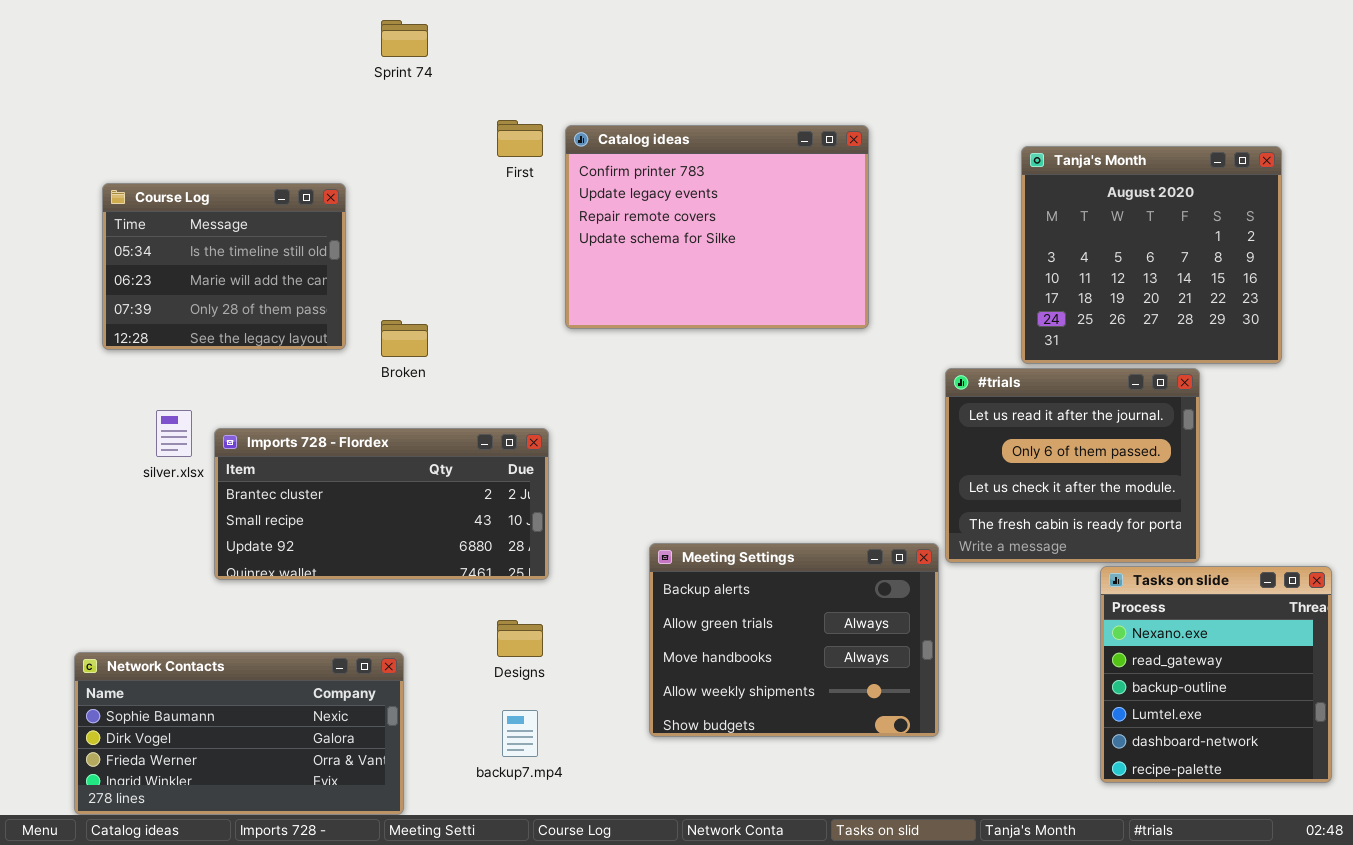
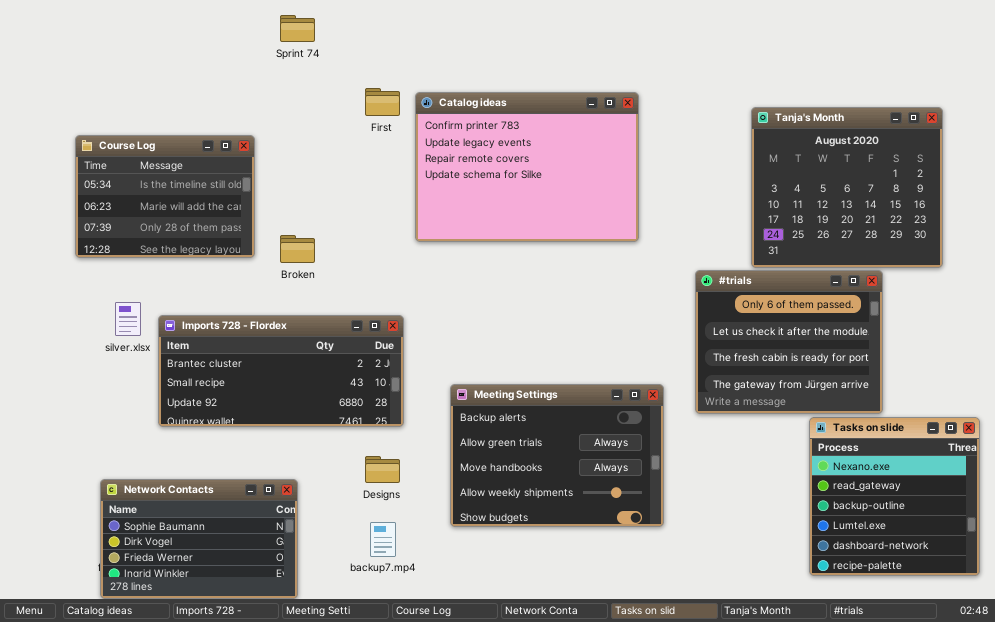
#trials: [945,368,1200,563] -> [695,270,883,414], scrolled down 1 row
Meeting Settings: [649,543,939,737] -> [450,384,664,527], moved
Network Contacts: [74,652,404,815] -> [100,479,298,599], resized

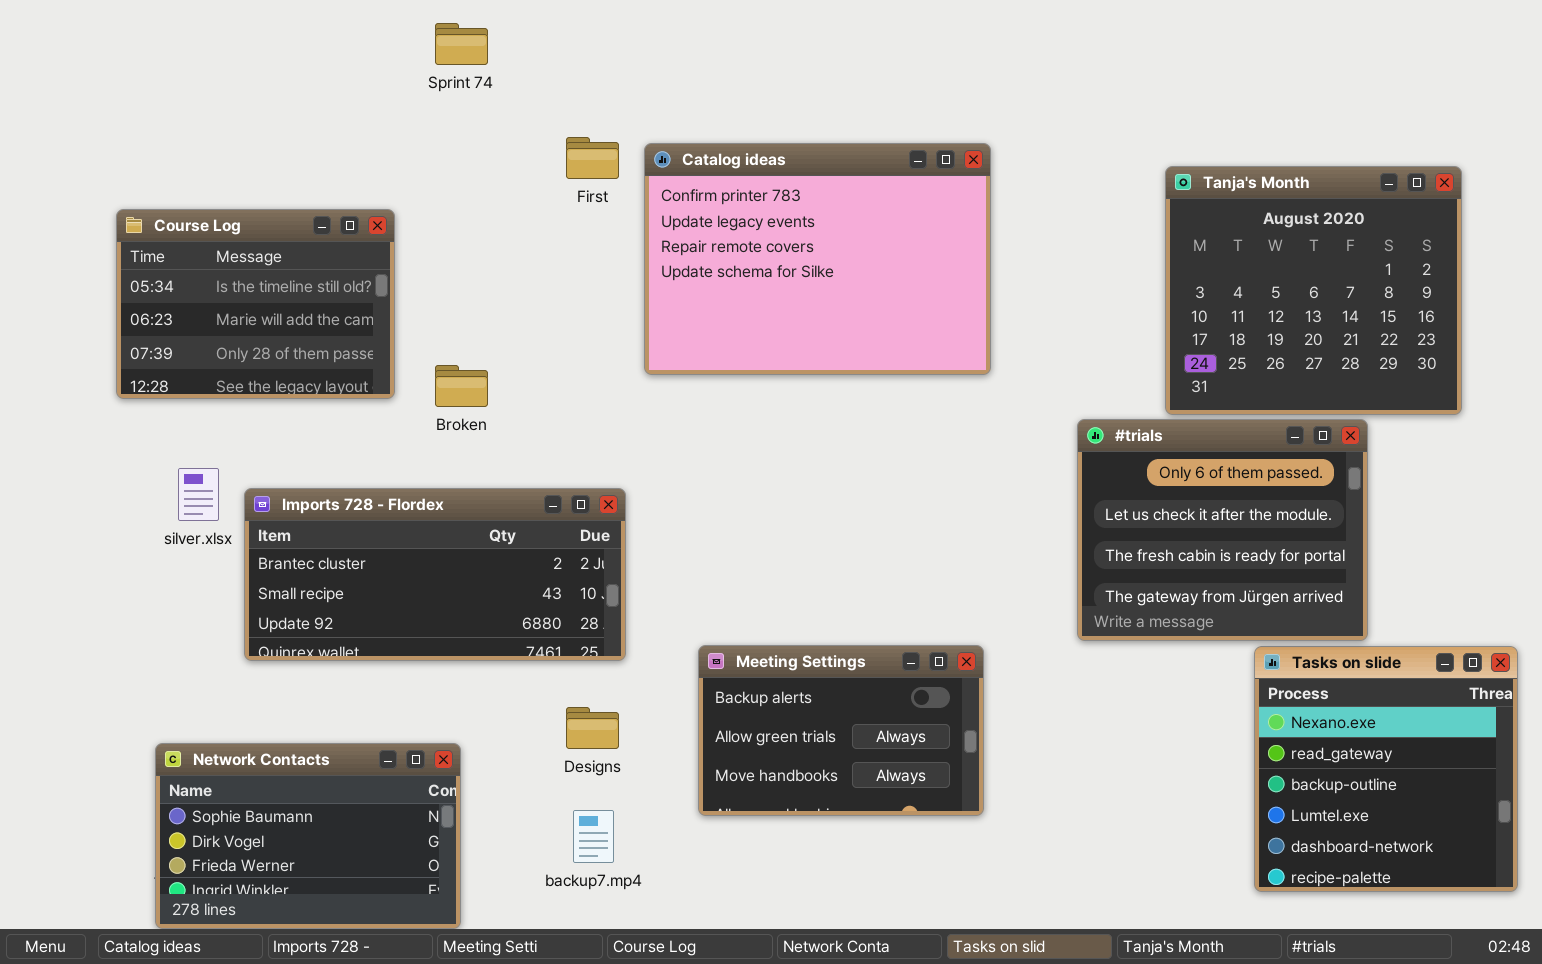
Meeting Settings: [450,384,664,527] -> [698,645,984,816], resized

